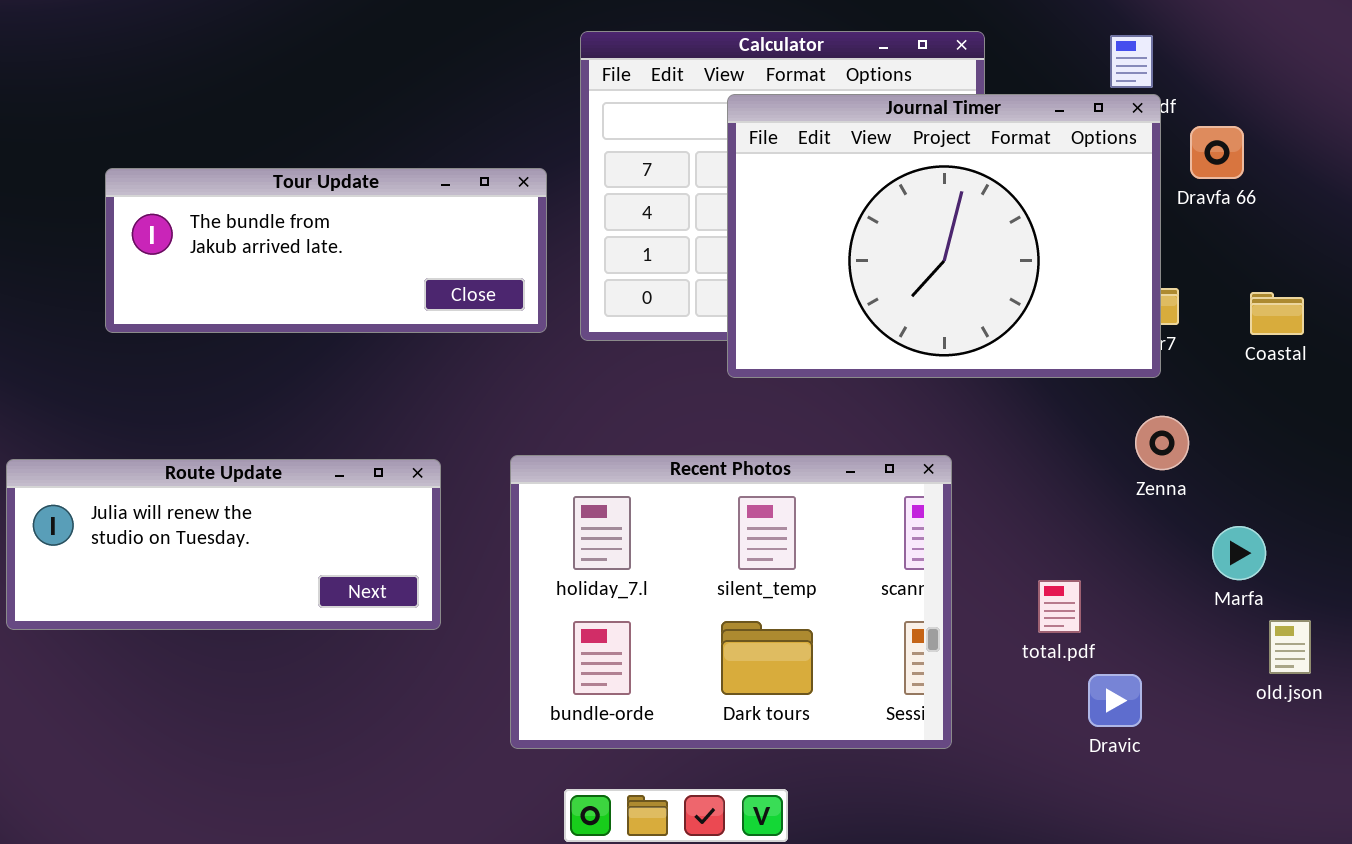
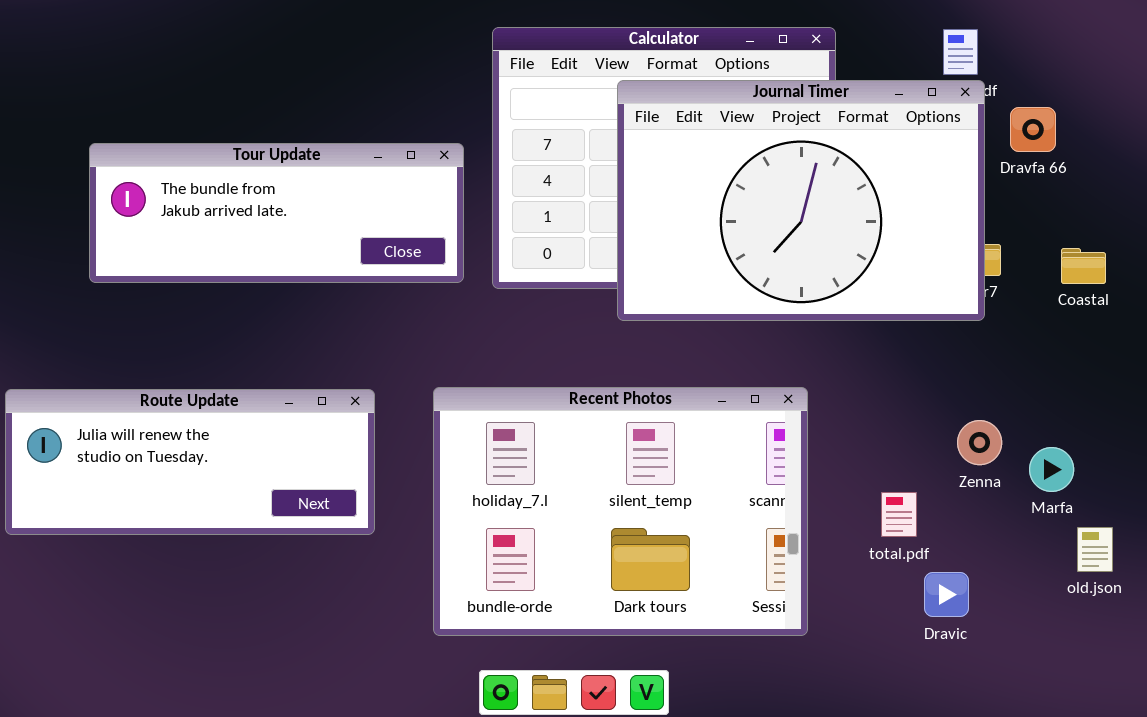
Zenna: [1135,416,1189,470] -> [957,420,1002,465], moved

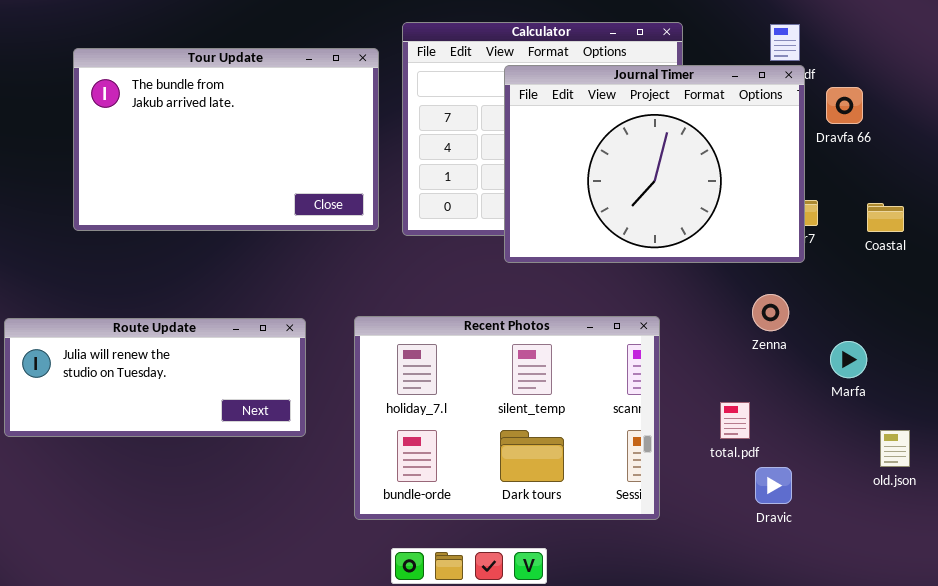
Tour Update: [89,143,464,283] -> [73,48,379,231], resized
Zenna: [957,420,1002,465] -> [752,294,789,331], moved
Marfa: [1029,447,1074,492] -> [830,341,867,378], moved

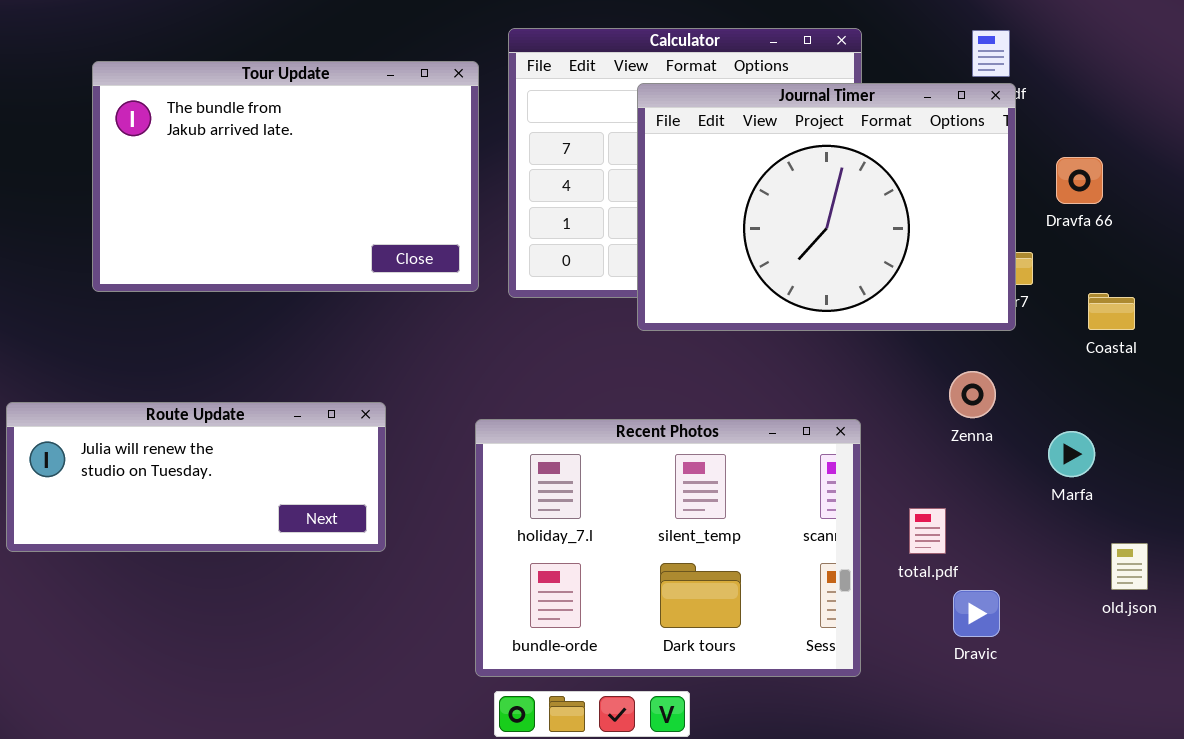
Dravfa 66: [826,87,863,124] -> [1056,157,1103,204], moved
Coastal: [867,203,904,232] -> [1088,293,1135,330], moved
Recent Photos: [354,316,660,520] -> [475,419,861,677], moved

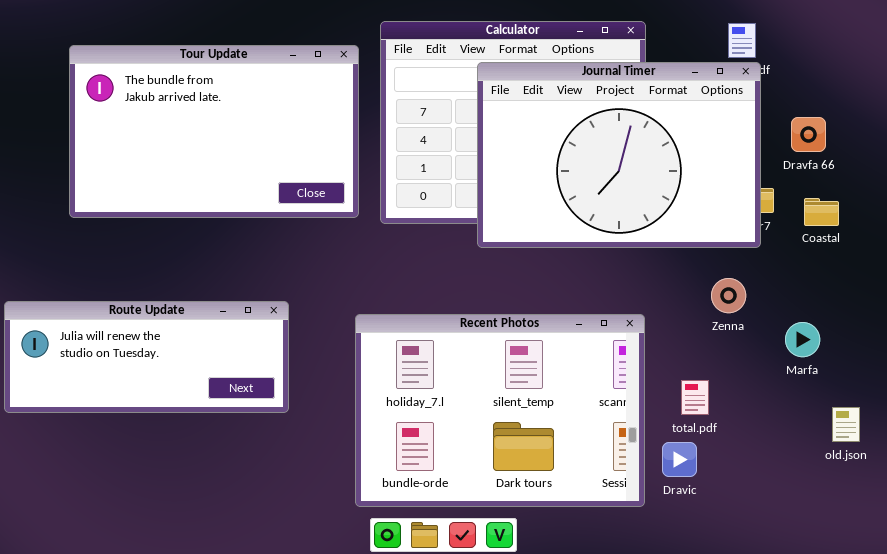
Coastal: [1088,293,1135,330] -> [804,198,839,226], moved
Dravic: [953,590,1000,637] -> [662,442,697,477], moved

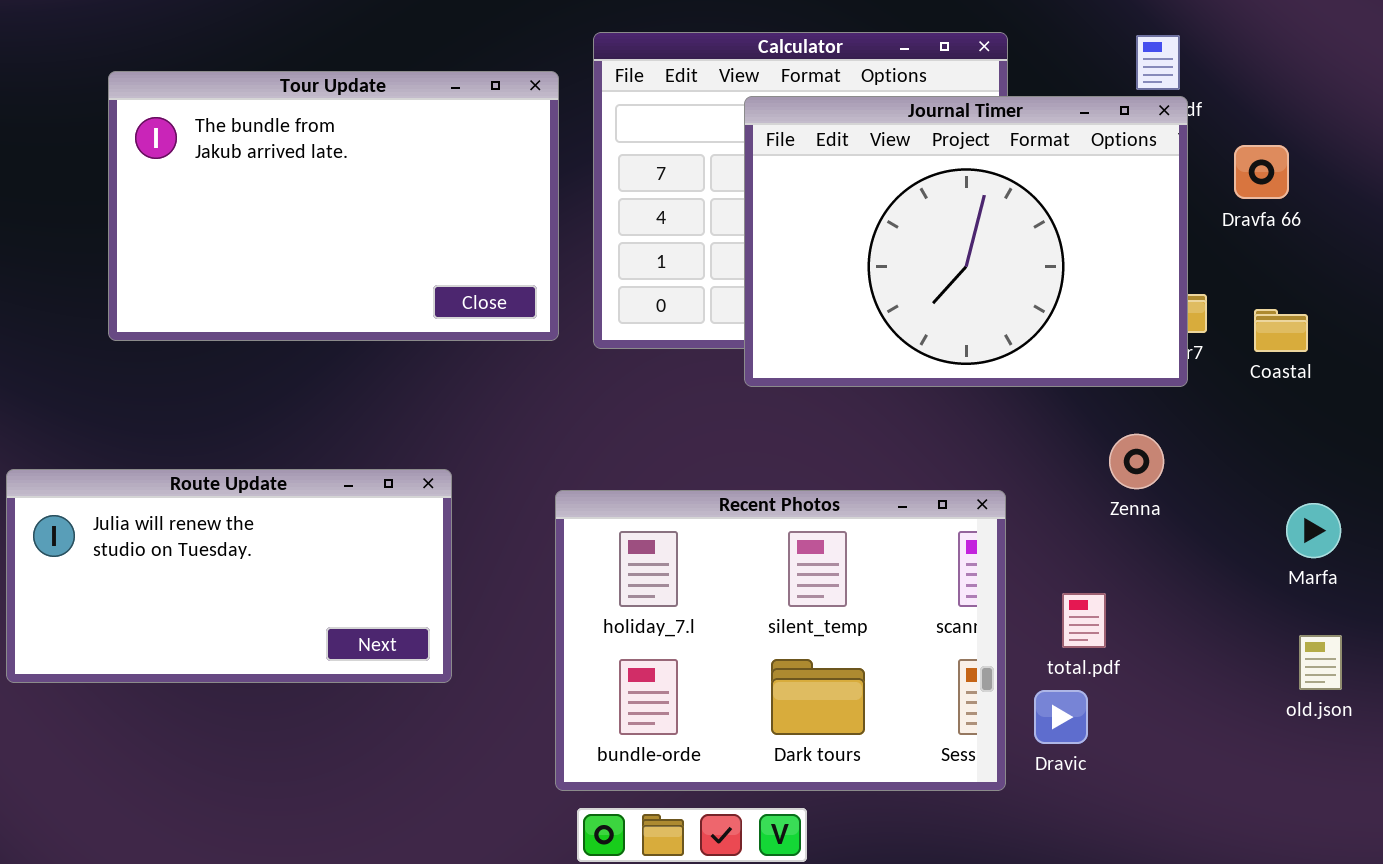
Dravfa 66: [791,117,826,152] -> [1234,145,1289,199], moved
Route Update: [4,301,289,413] -> [6,469,452,683], resized
Marfa: [785,322,820,357] -> [1286,503,1341,558], moved

